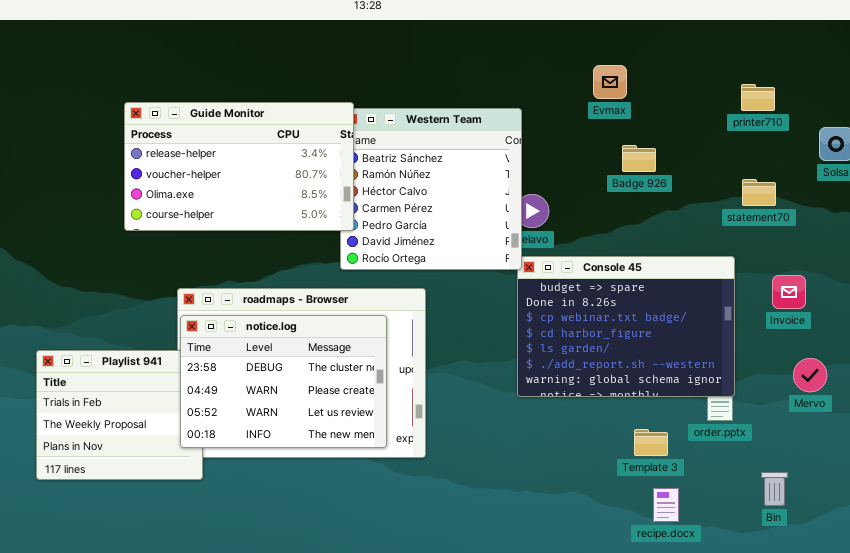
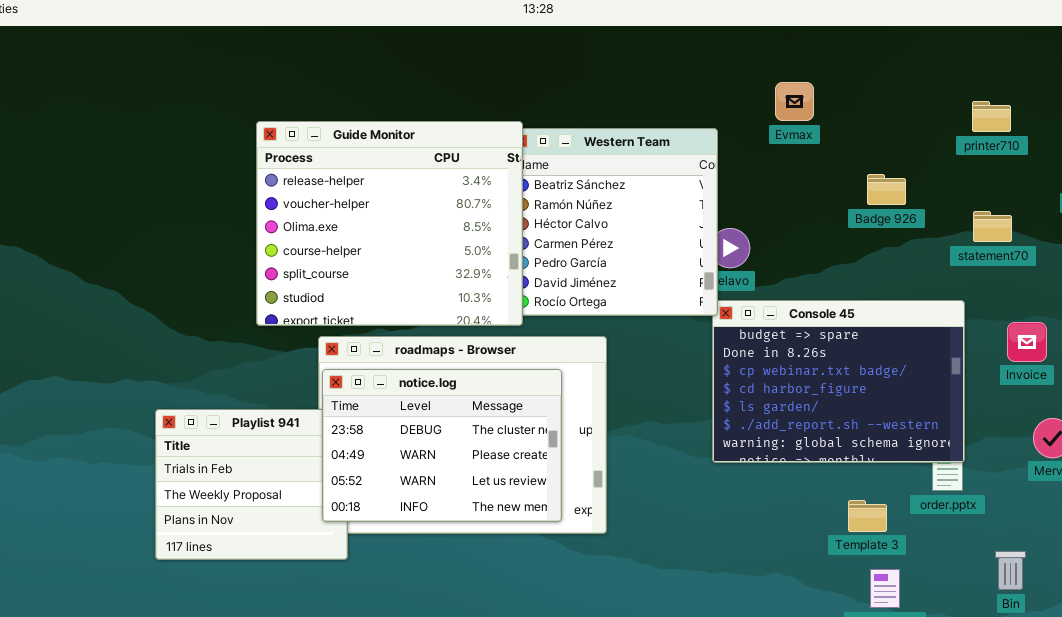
Evmax: [593,65,627,99] -> [775,82,814,121], moved
Guide Monitor: [124,102,354,231] -> [256,121,523,326], resized
Badge 926: [622,145,656,172] -> [867,174,906,205], moved

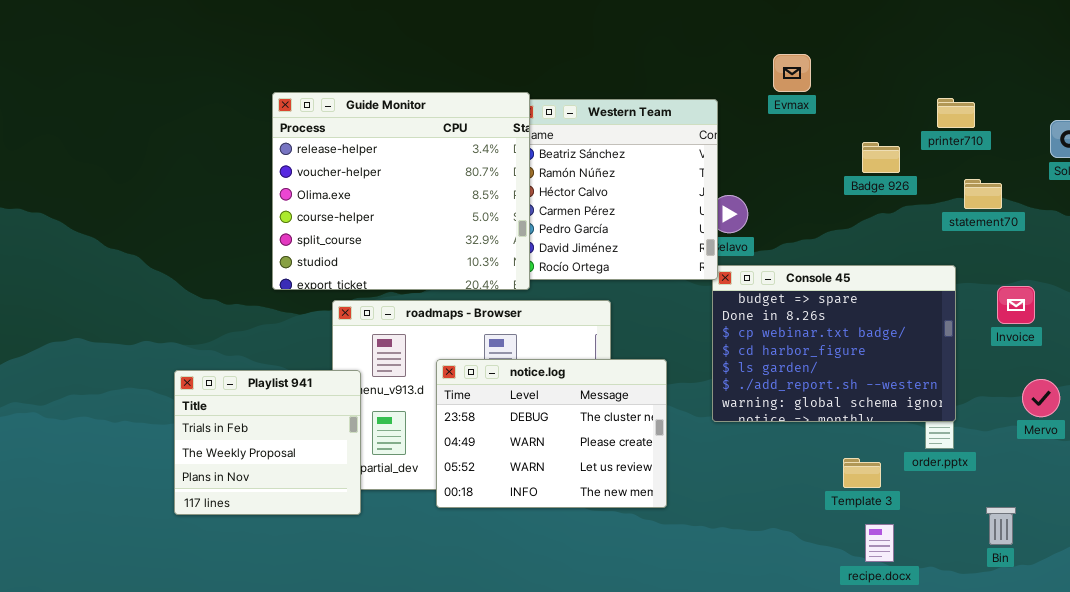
printer710: [972,101,1011,132] -> [937,98,975,128], moved
notice.log: [322,369,562,522] -> [436,359,667,508], moved

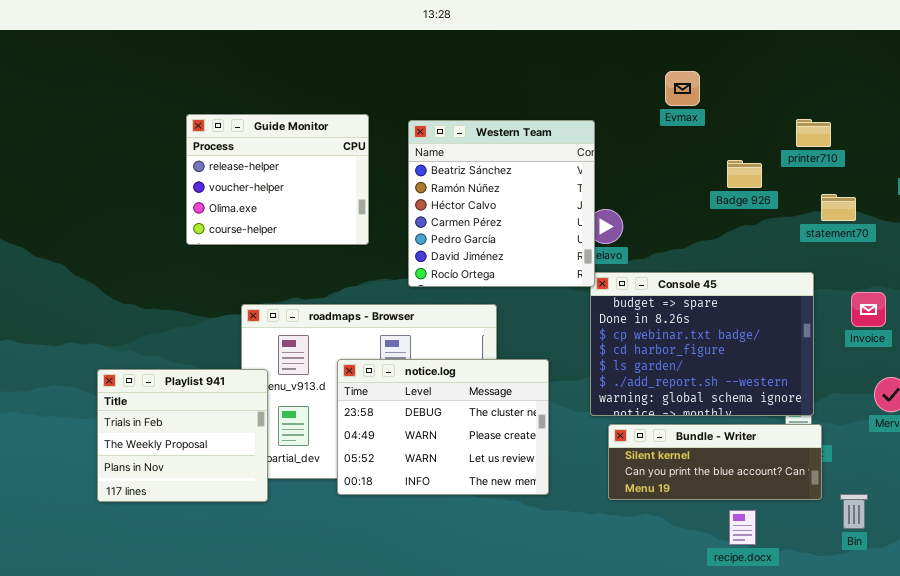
Evmax: [773,54,811,92] -> [665,71,700,106], moved
Guide Monitor: [272,92,530,290] -> [186,114,369,245], resized
Bundle - Writer: none -> [608,424,822,500], opened

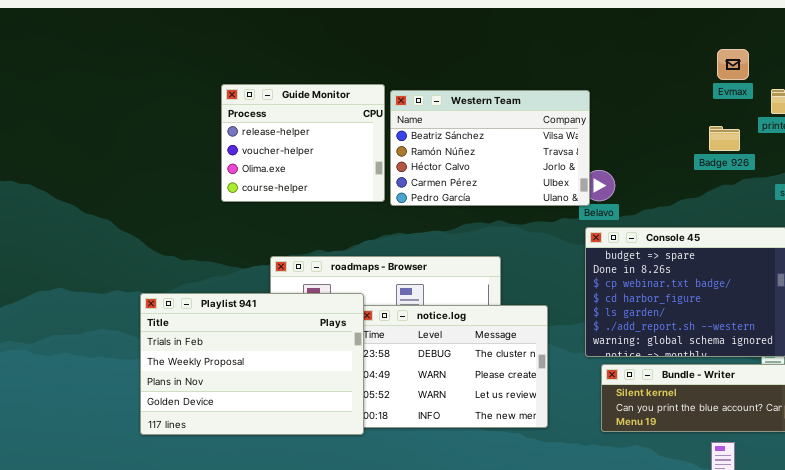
Evmax: [665,71,700,106] -> [717,49,749,80], moved
Western Team: [408,120,595,287] -> [390,90,590,206], resized
Playlist 941: [97,369,268,502] -> [140,293,364,435], resized

